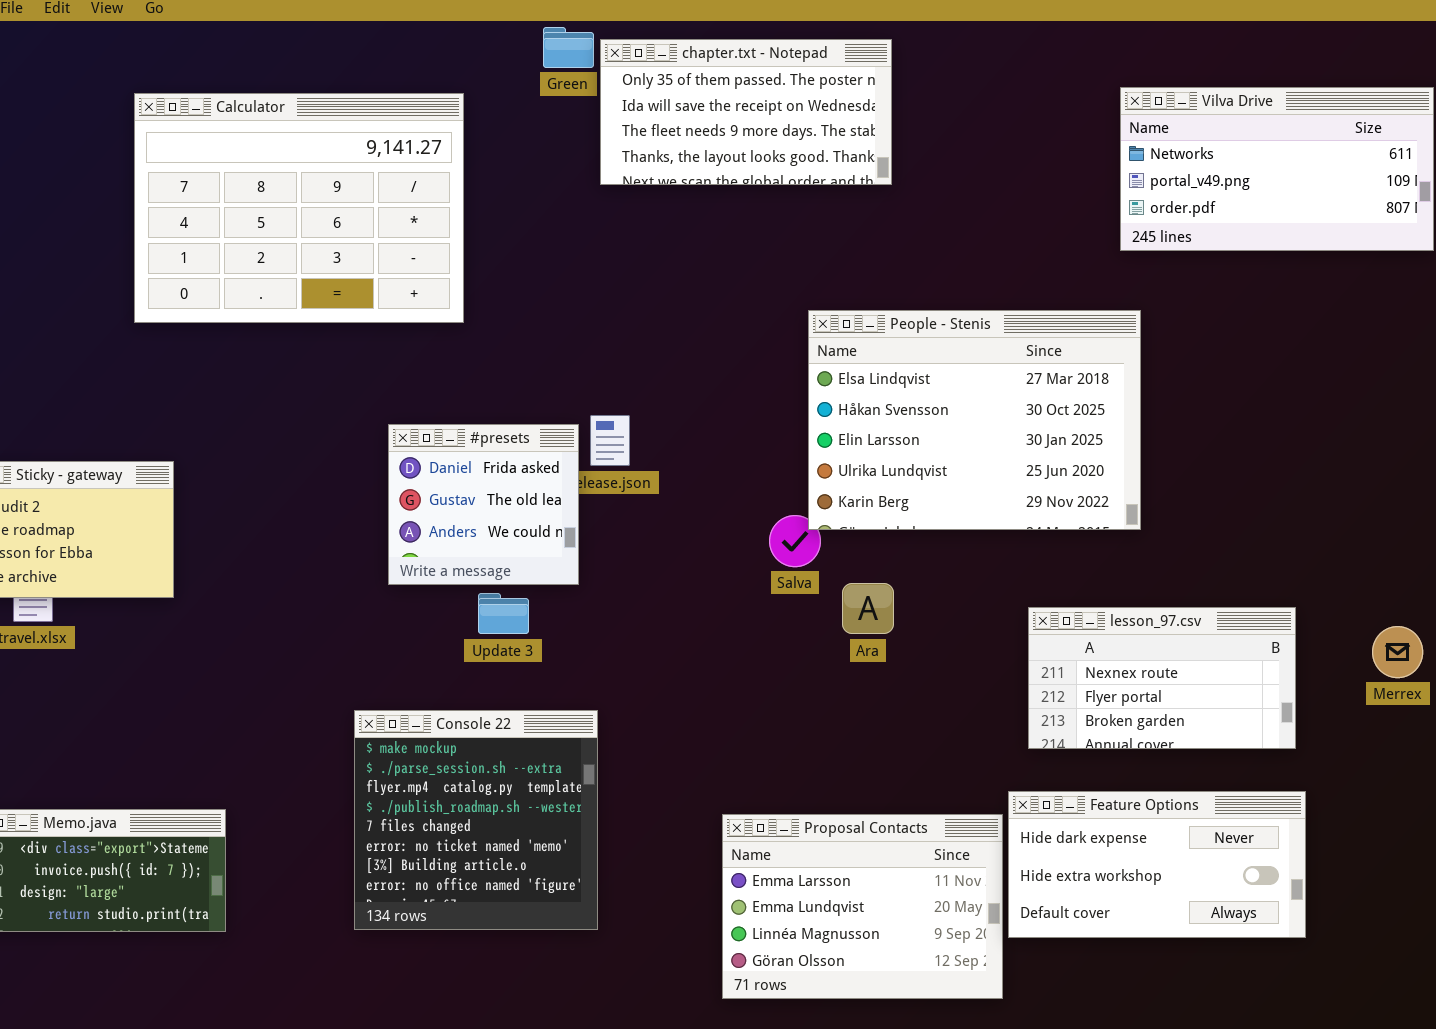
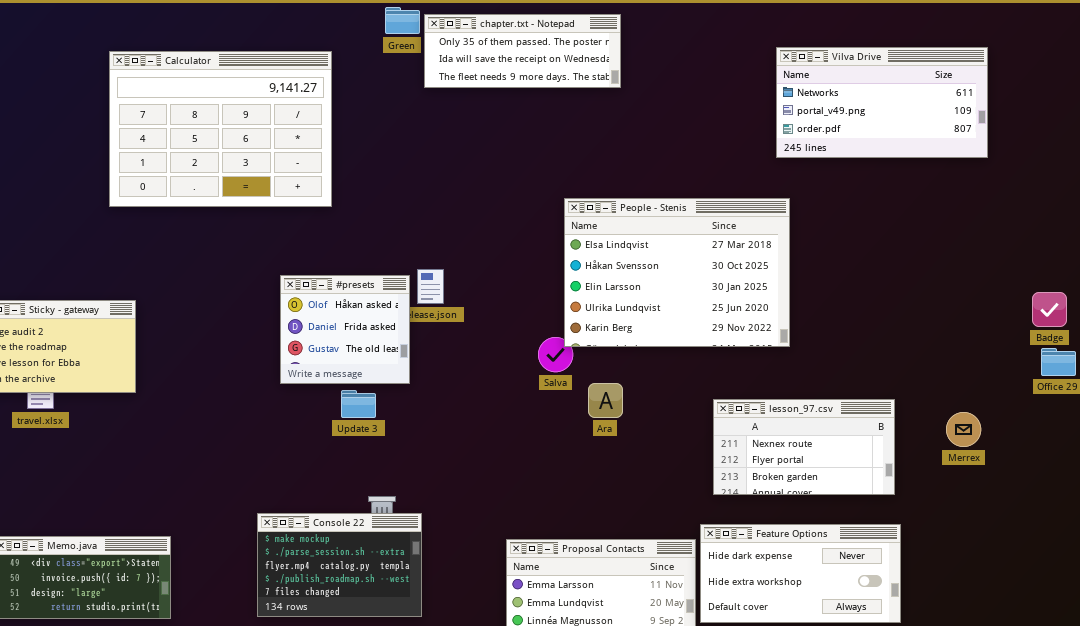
chapter.txt - Notepad: [600,39,892,185] -> [424,14,621,88], resized
#presets: [388,424,579,585] -> [280,275,410,384], scrolled up 1 row
Console 22: [354,710,598,930] -> [257,513,422,617], resized

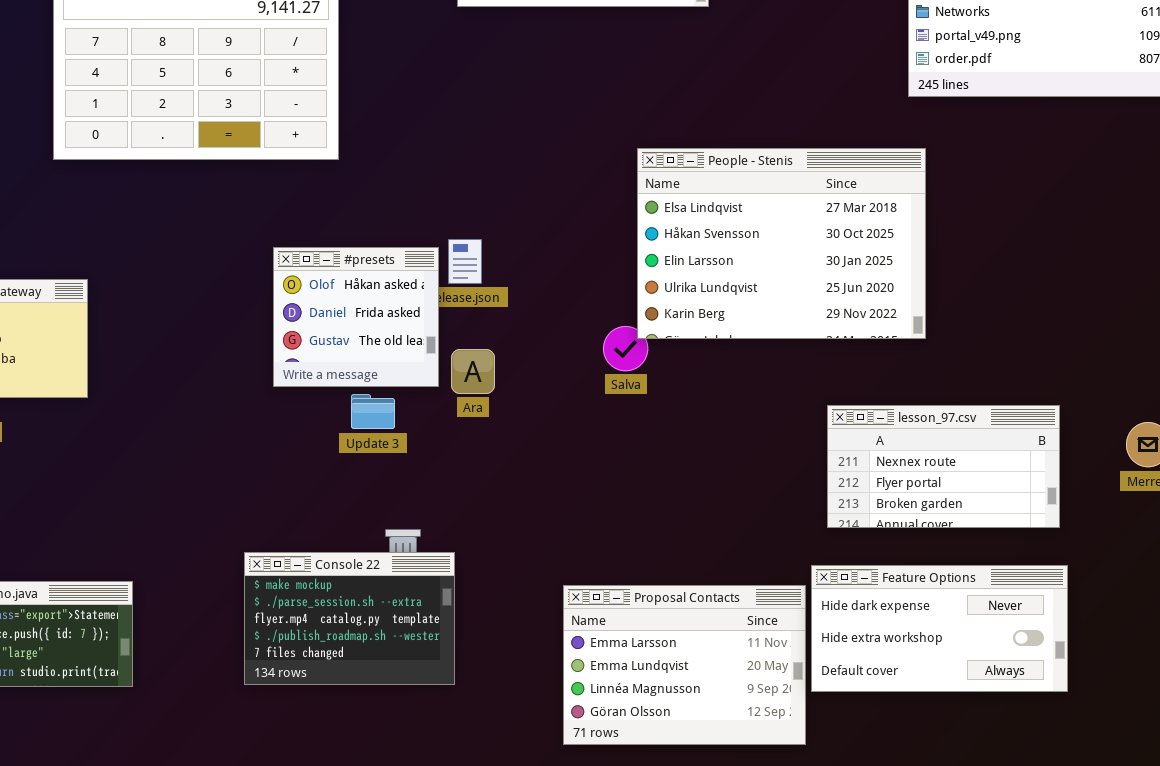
Ara: [588,383,623,418] -> [451,349,495,394], moved

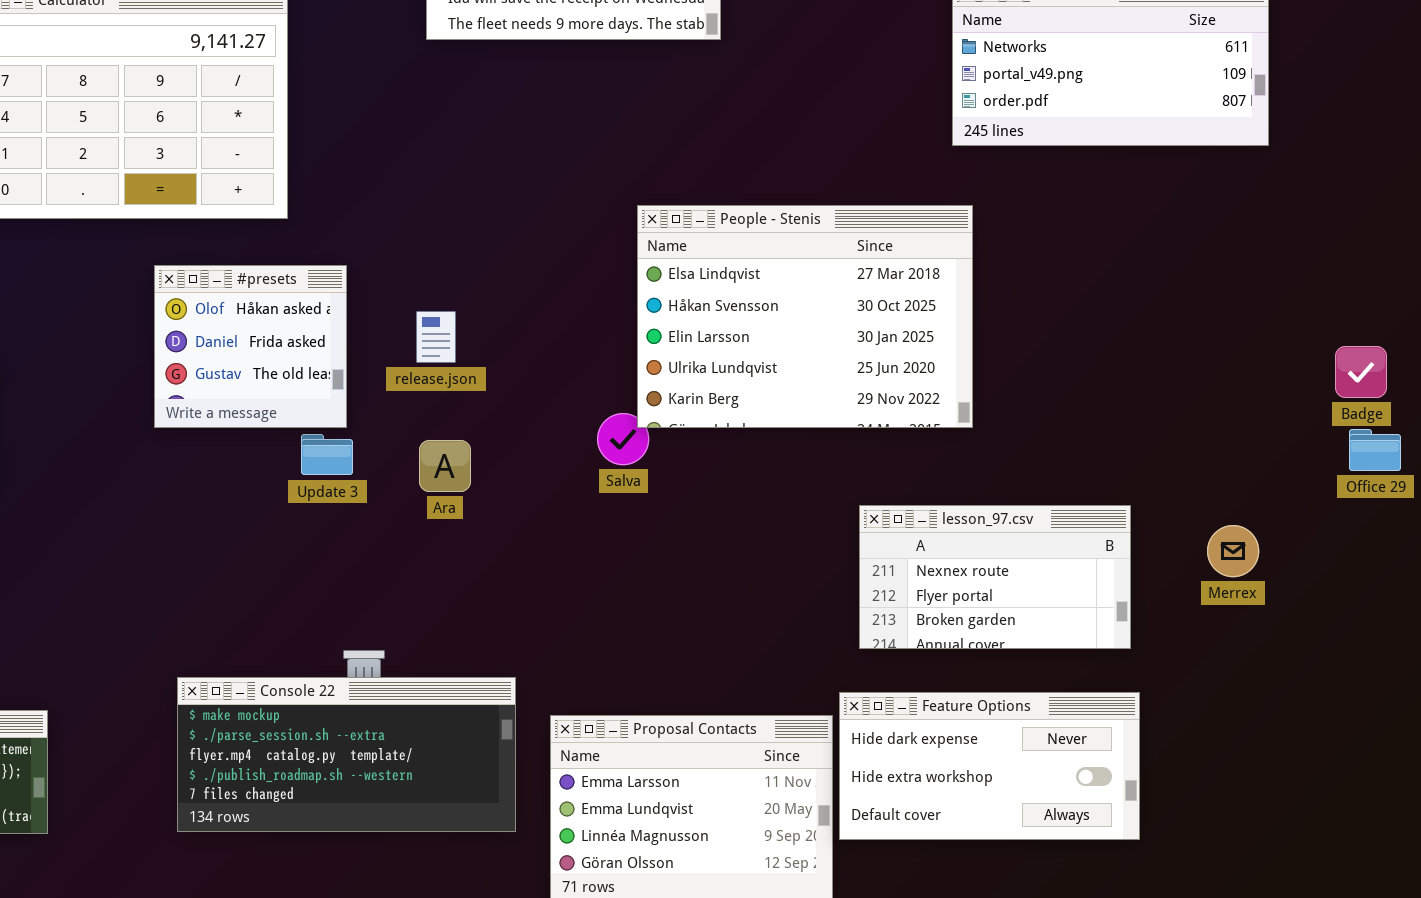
#presets: [273,247,439,387] -> [154,265,347,428], moved
Update 3: [351,394,395,429] -> [301,434,353,475], moved
Console 22: [244,552,455,685] -> [177,677,516,832], resized

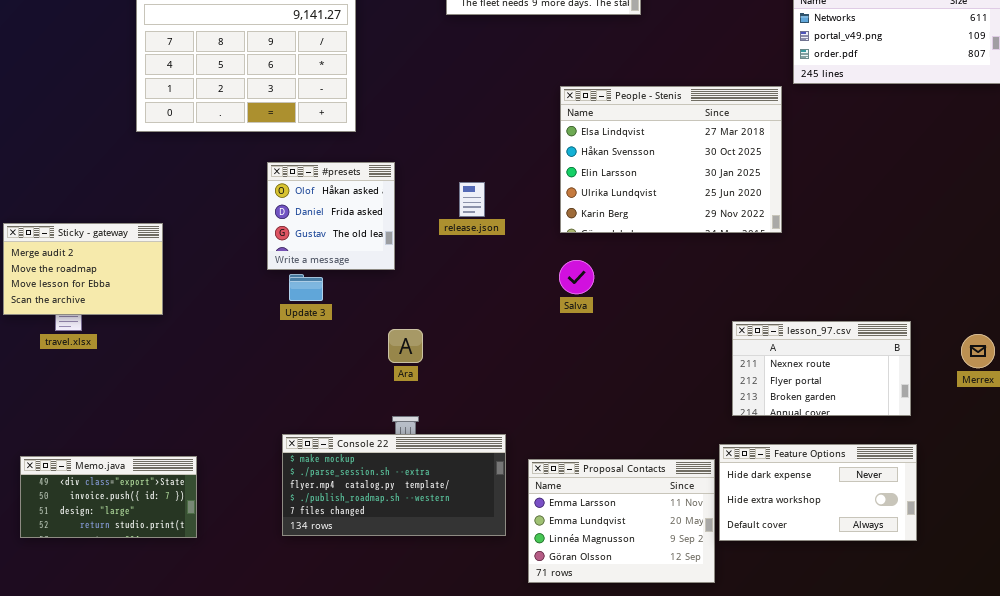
People - Stenis: [637,205,973,428] -> [560,86,782,233], moved
release.json: [416,311,456,363] -> [459,182,485,217], moved
Update 3: [301,434,353,475] -> [289,274,323,301], moved
Ara: [419,440,471,492] -> [388,329,423,363], moved

